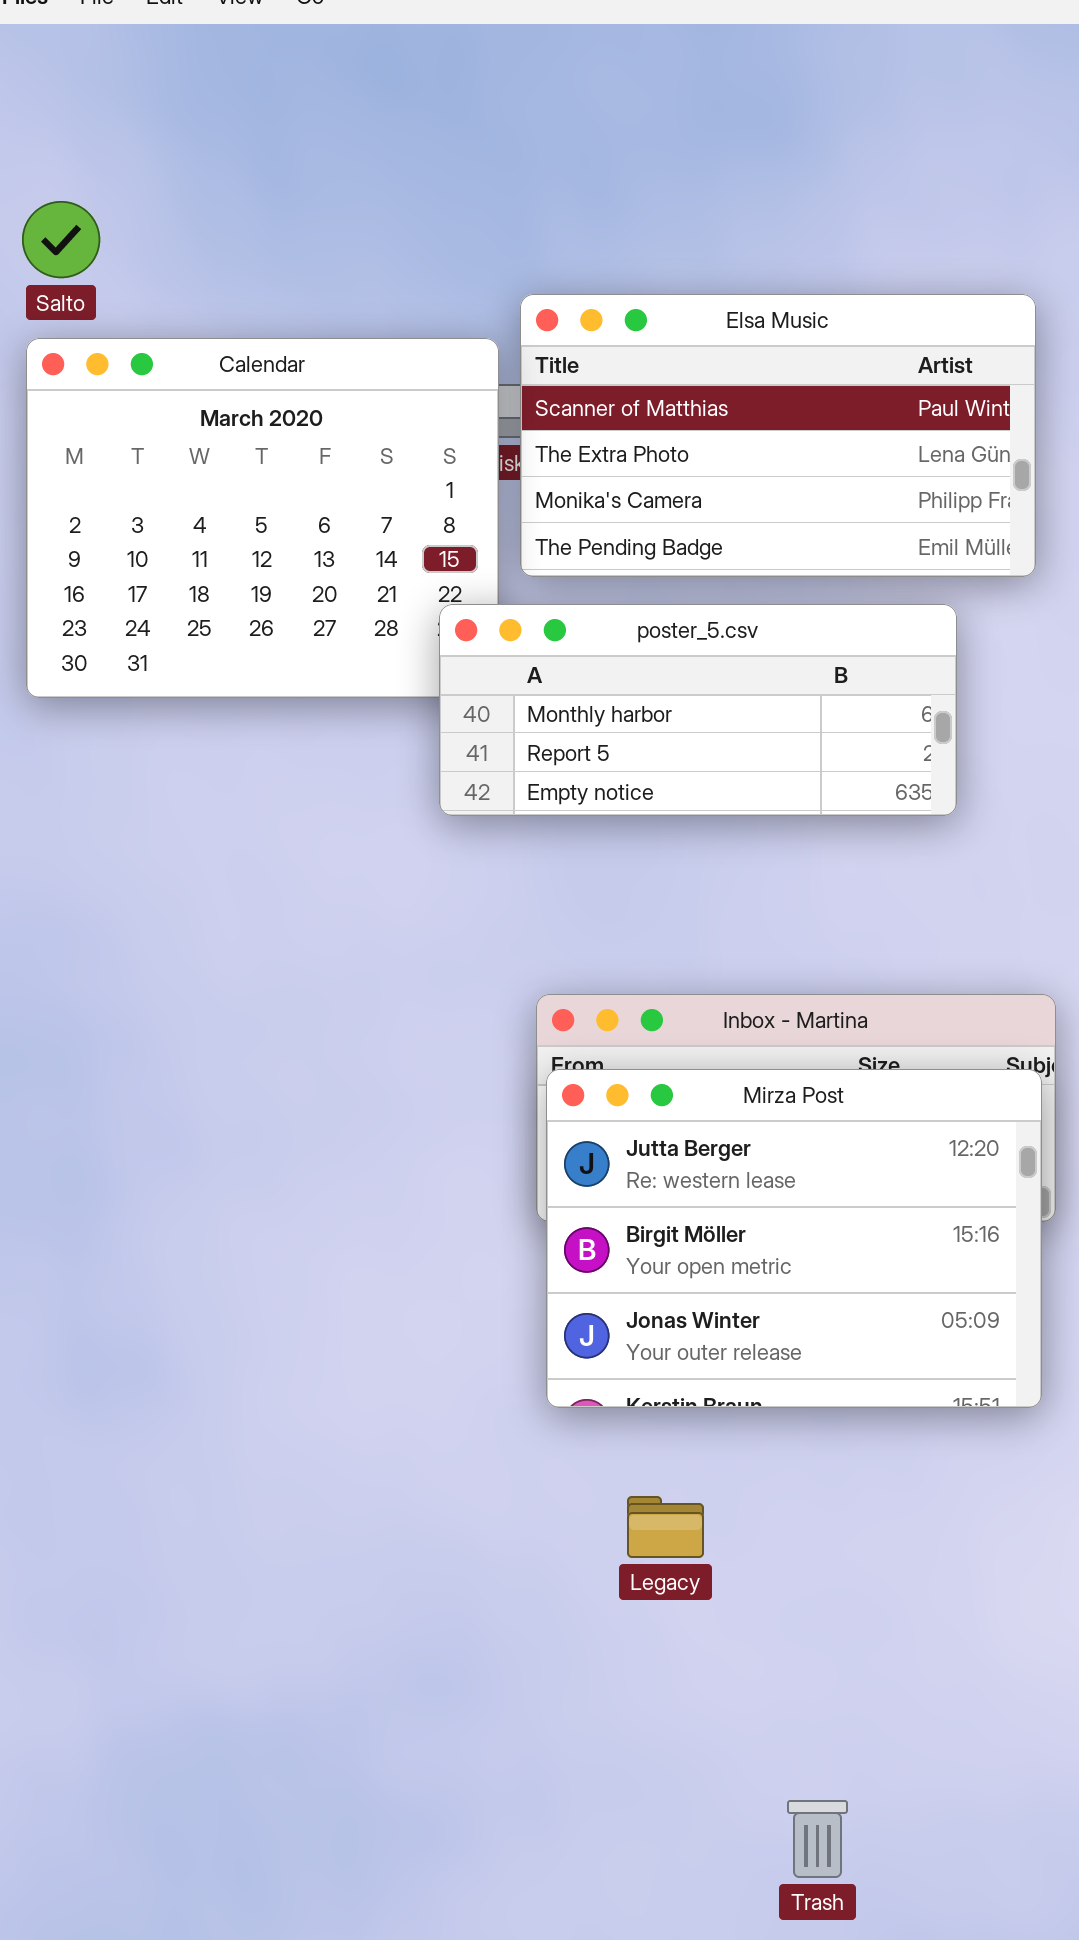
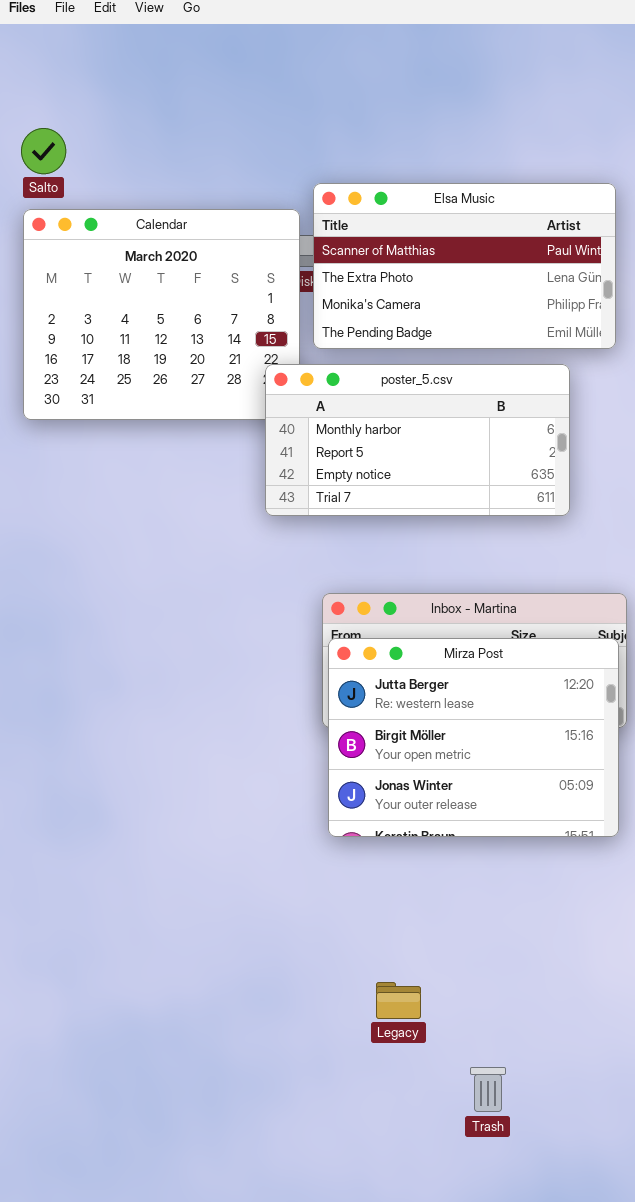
poster_5.csv: [439,604,957,816] -> [265,364,570,516], resized
Legacy: [627,1496,704,1558] -> [376,982,421,1019], moved

